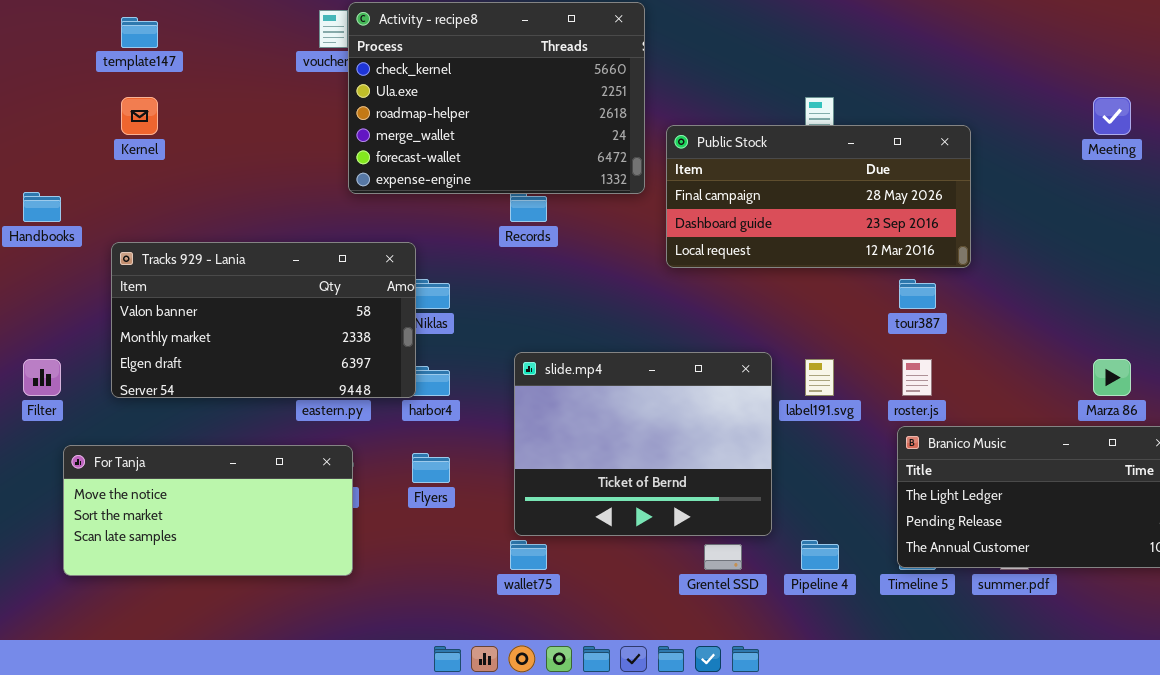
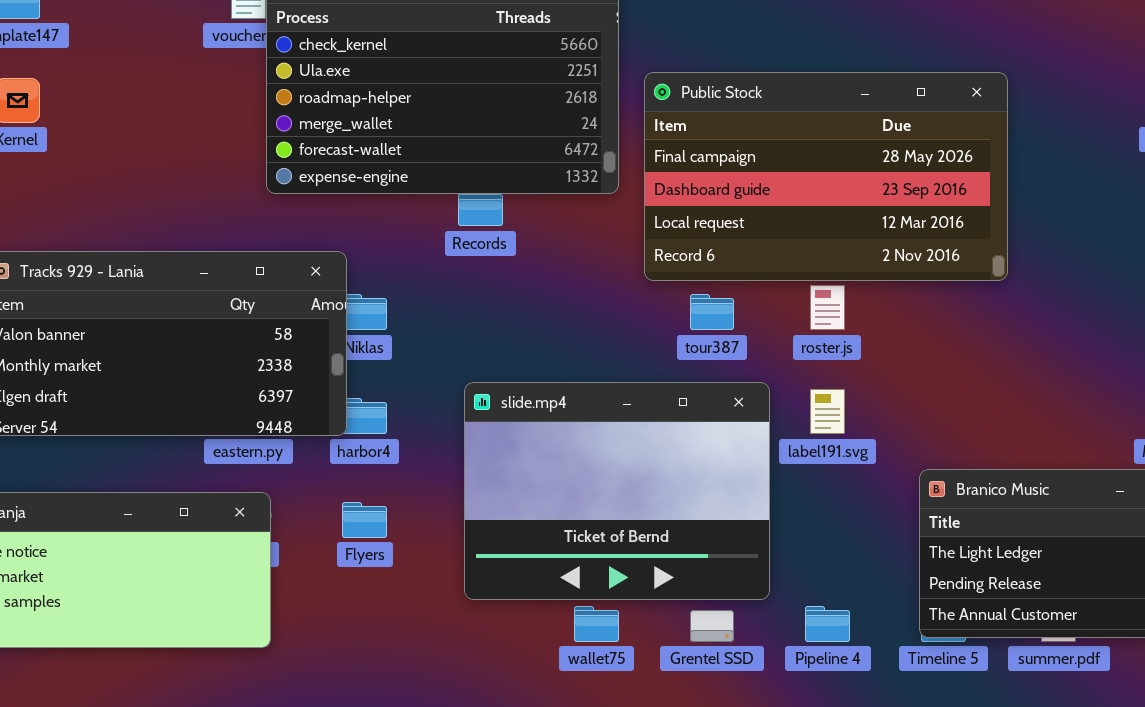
Public Stock: [666,125,971,268] -> [644,72,1008,281], resized
tour387: [899,279,936,309] -> [690,294,734,330], moved
roster.js: [902,359,932,396] -> [810,285,845,330], moved
wallet75: [510,540,547,570] -> [574,606,619,642], moved

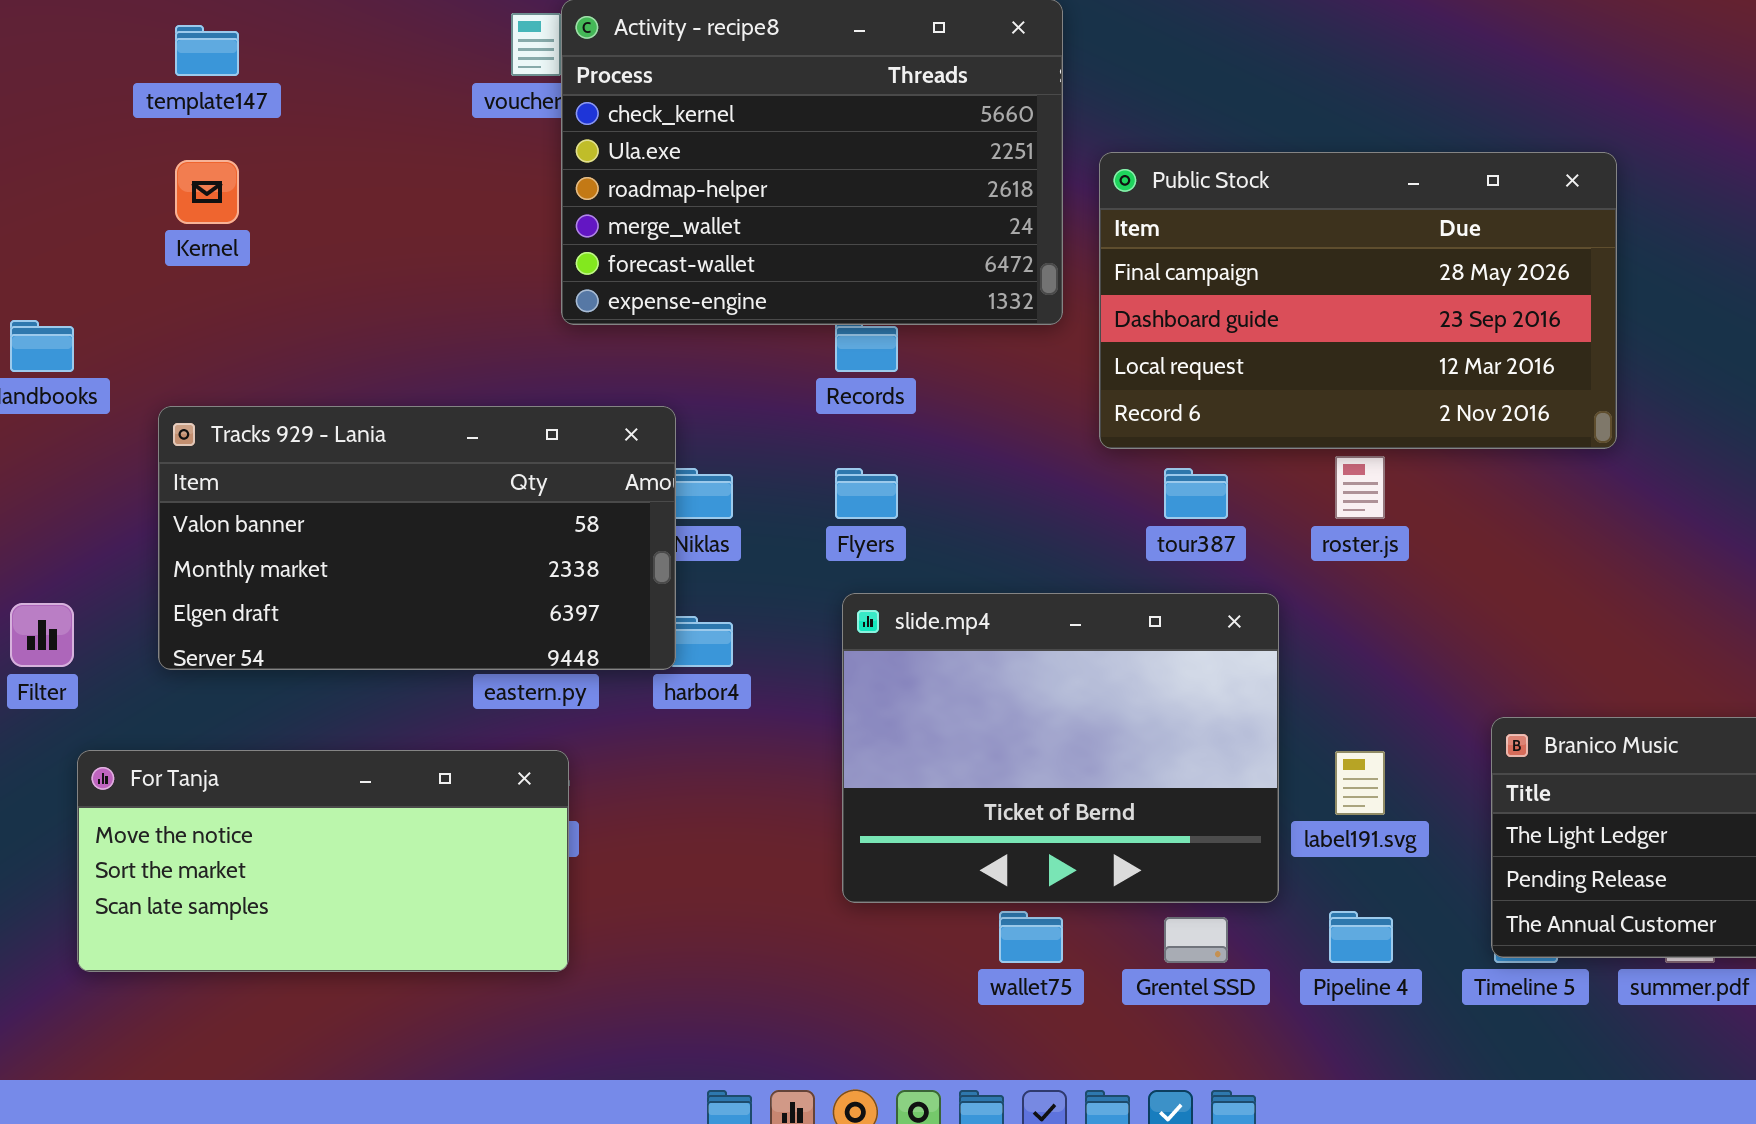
label191.svg: [810,389,845,434] -> [1335,751,1385,815], moved
Flyers: [342,502,387,538] -> [835,468,898,519], moved

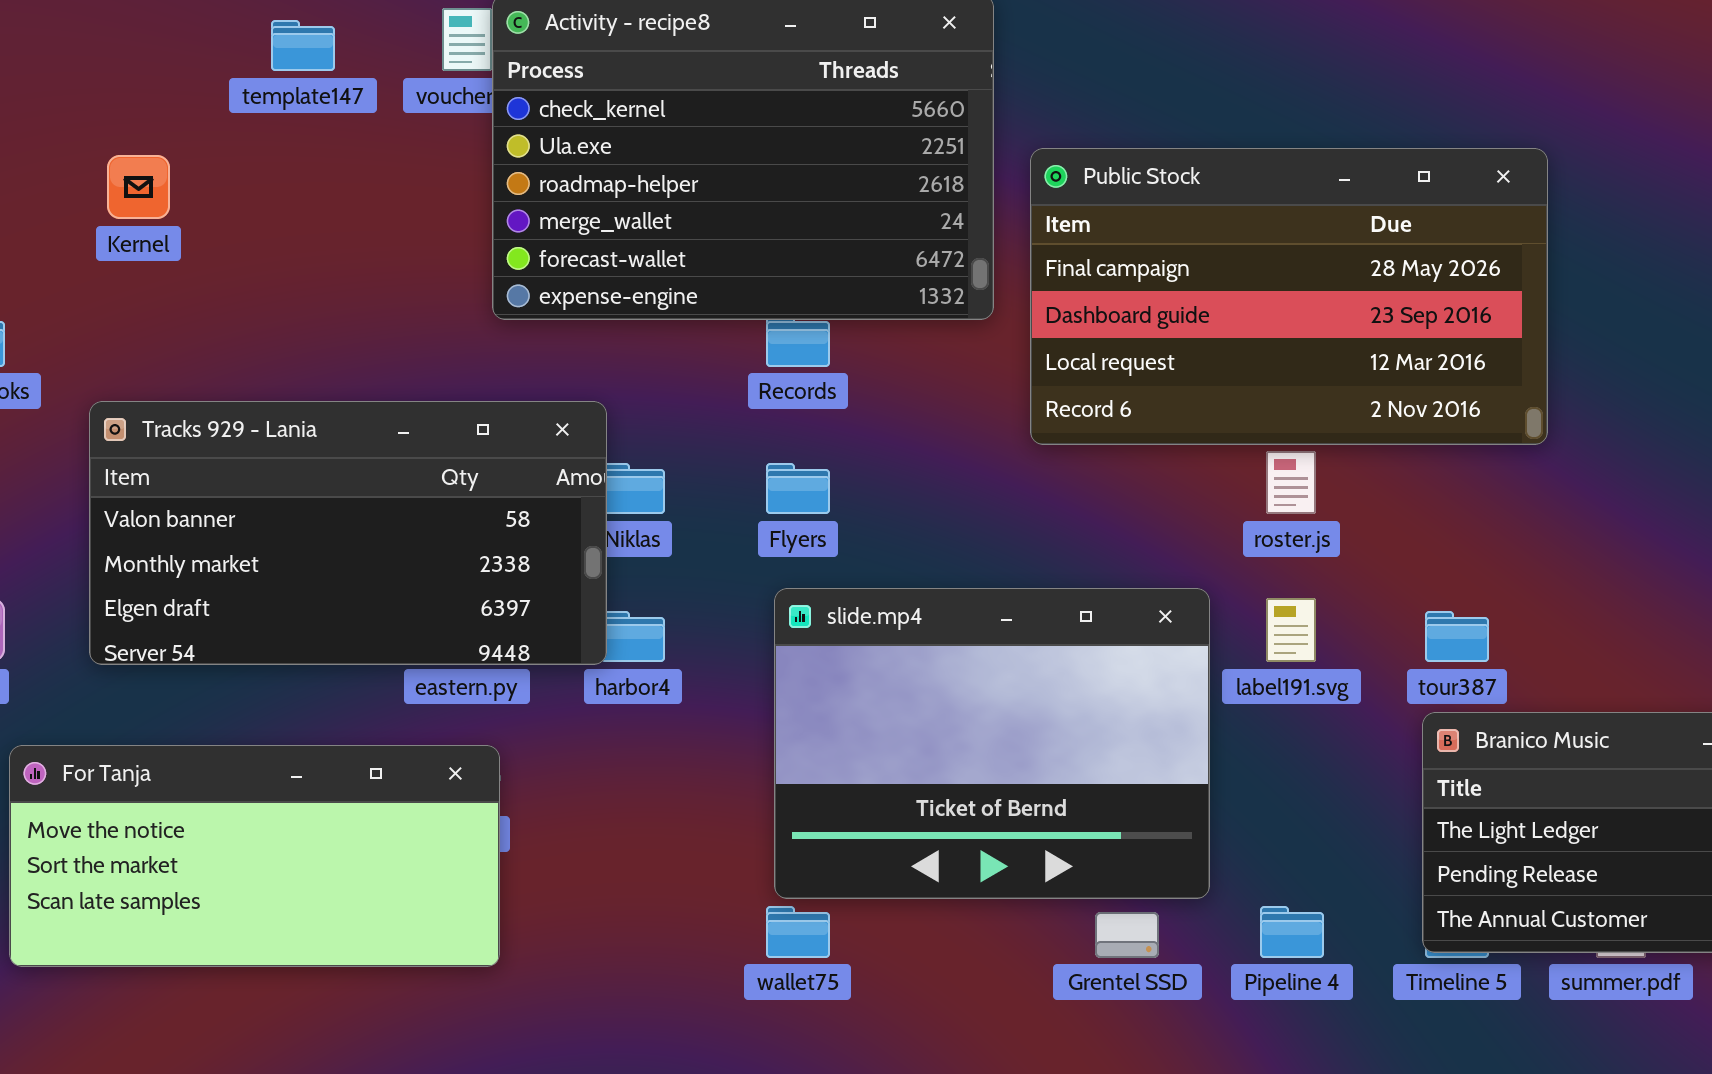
template147: [175,25,239,76] -> [271,20,335,71], moved
tour387: [1164,468,1228,519] -> [1425,611,1489,662], moved
label191.svg: [1335,751,1385,815] -> [1266,598,1316,662], moved
wallet75: [999,911,1063,963] -> [766,906,830,958], moved

